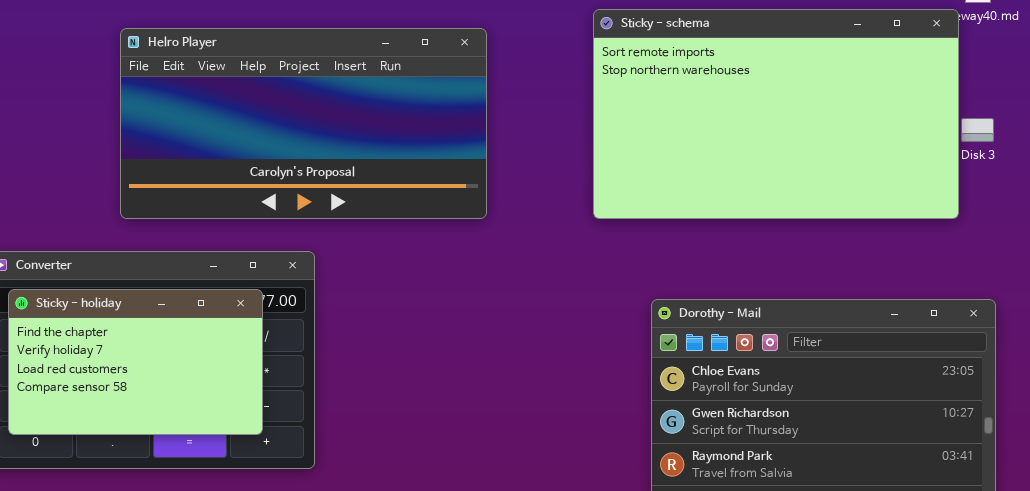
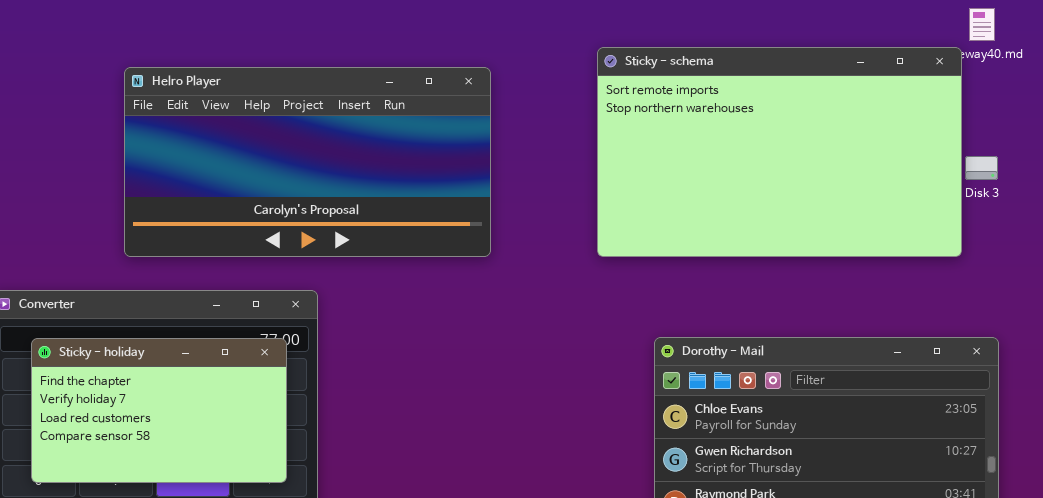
Sticky - holiday: [8,289,263,435] -> [31,338,287,483], moved

